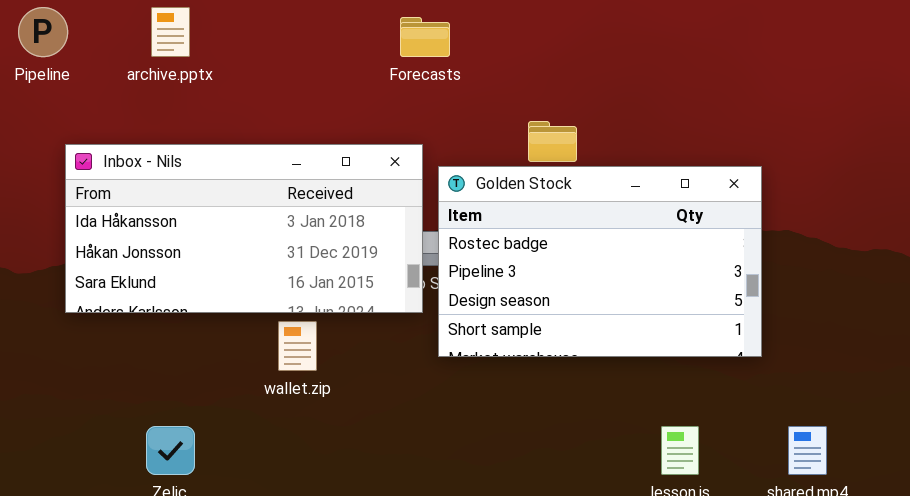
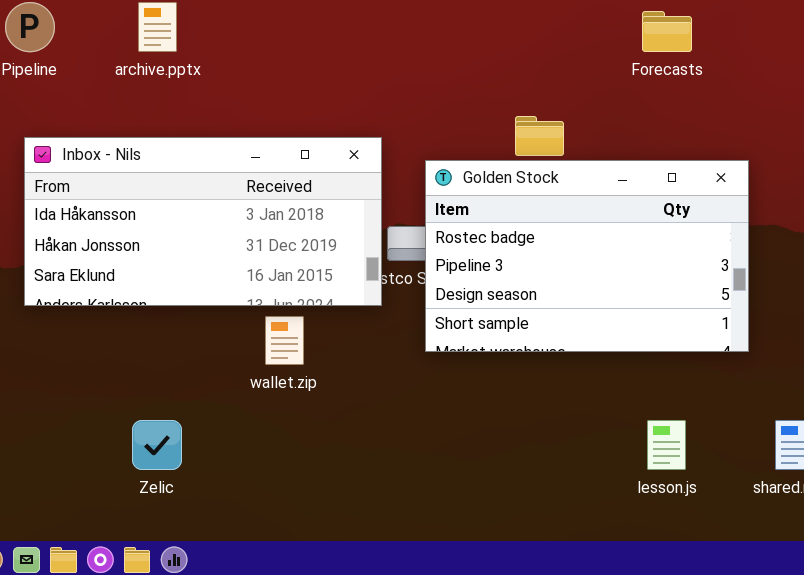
Forecasts: [400,17,450,57] -> [642,11,692,52], moved
Inbox - Nils: [65,144,423,313] -> [24,137,382,306], moved

